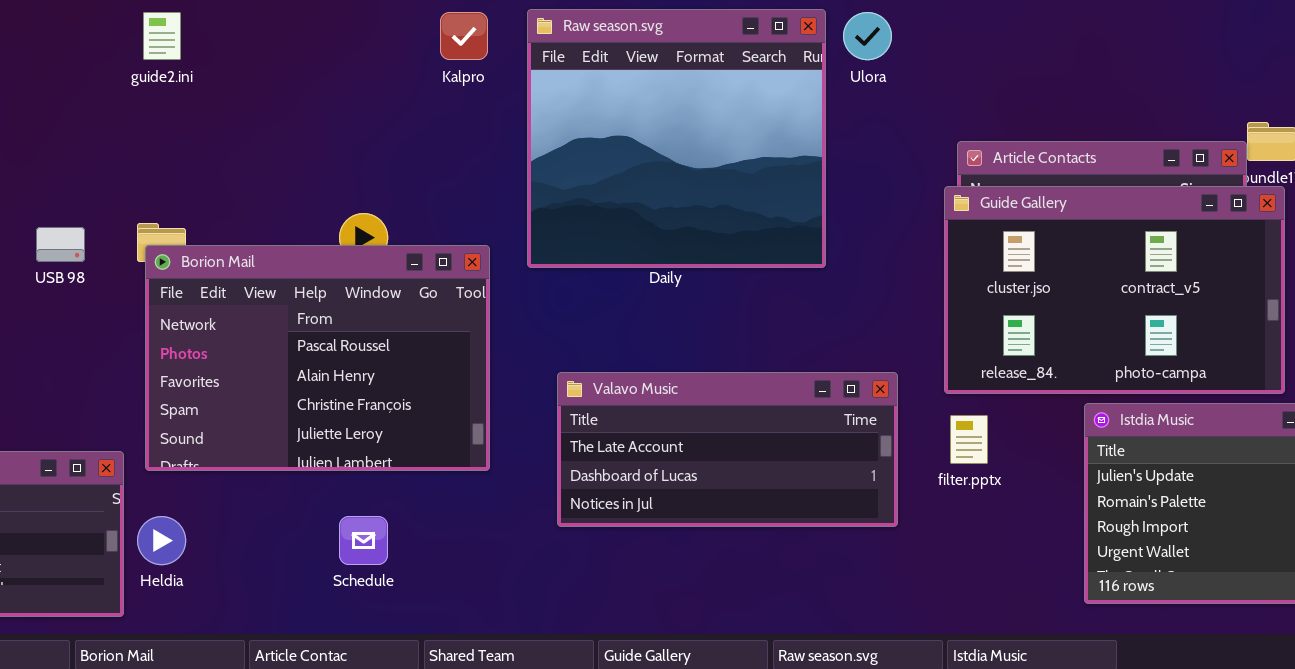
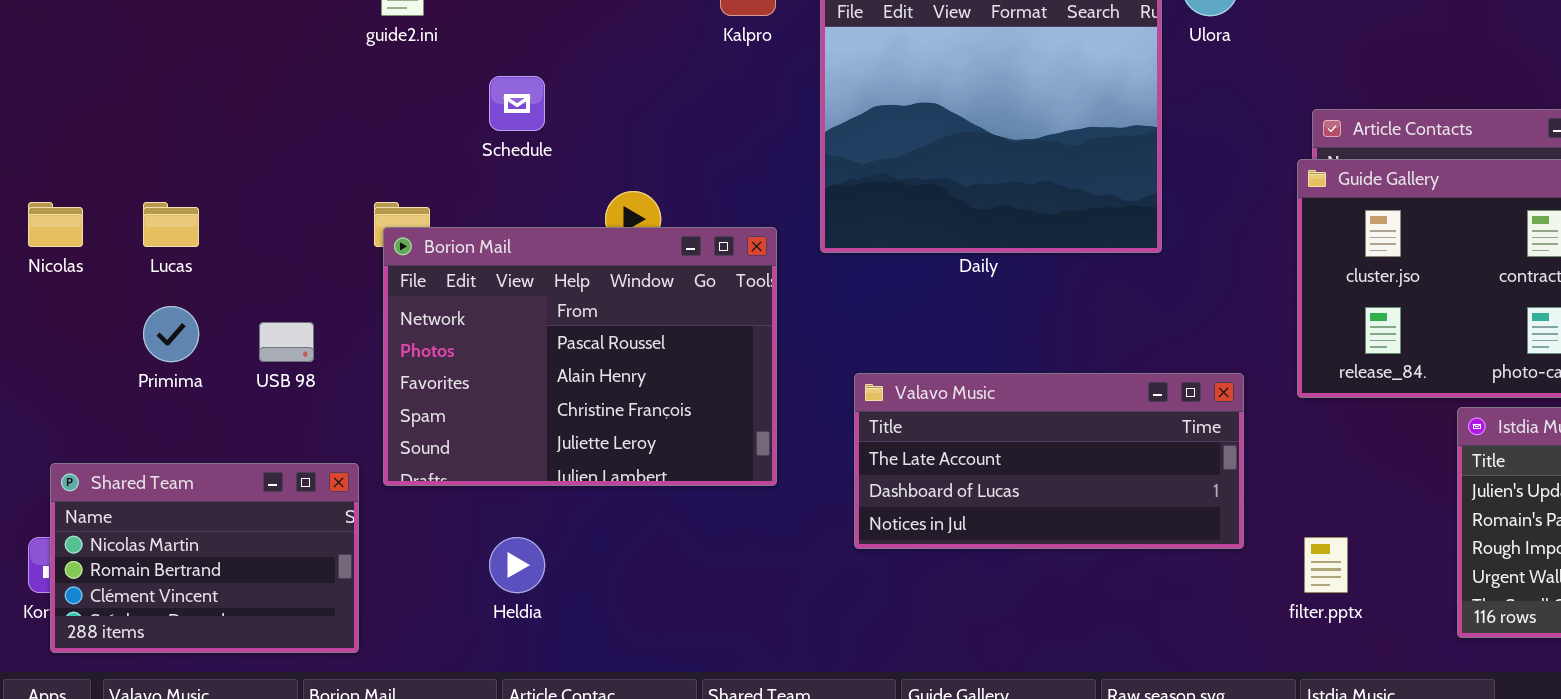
USB 98: [36,227,85,262] -> [259,322,314,362], moved
filter.pptx: [950,415,988,464] -> [1304,537,1348,593], moved
Heldia: [137,516,186,565] -> [489,537,545,593], moved
Schedule: [339,516,388,565] -> [489,76,545,131], moved

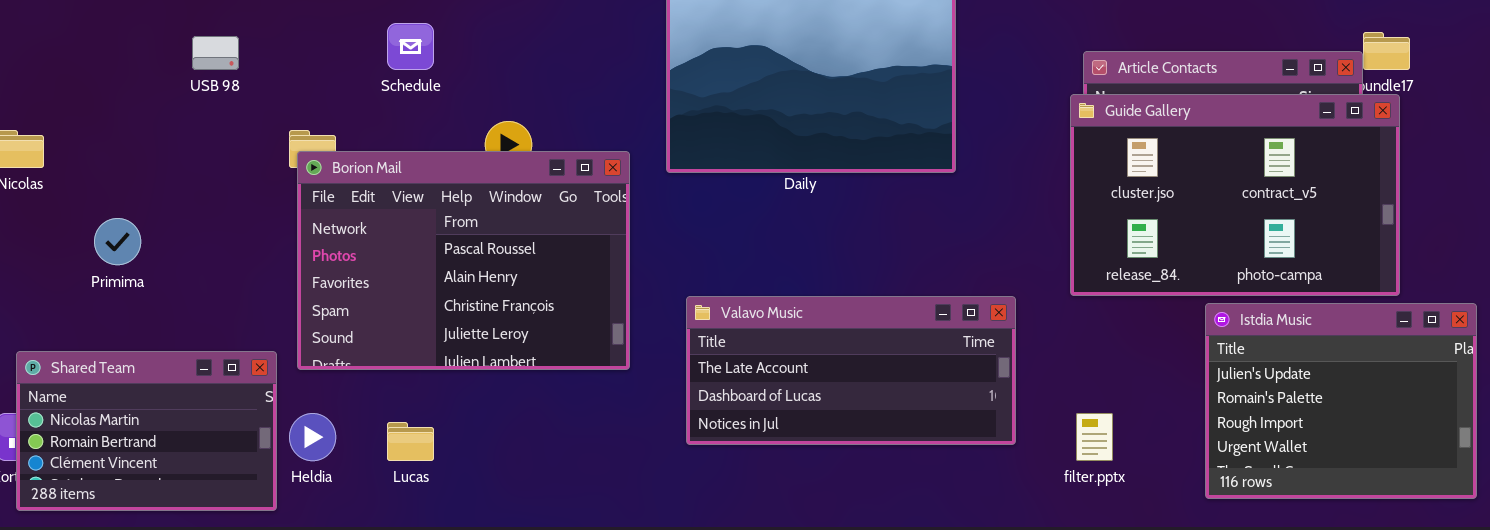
Lucas: [143,202,199,247] -> [387,422,434,461], moved
USB 98: [259,322,314,362] -> [192,36,239,70], moved
Valavo Music: [854,373,1244,549] -> [686,296,1016,445], moved
Heldia: [489,537,545,593] -> [289,413,336,461], moved

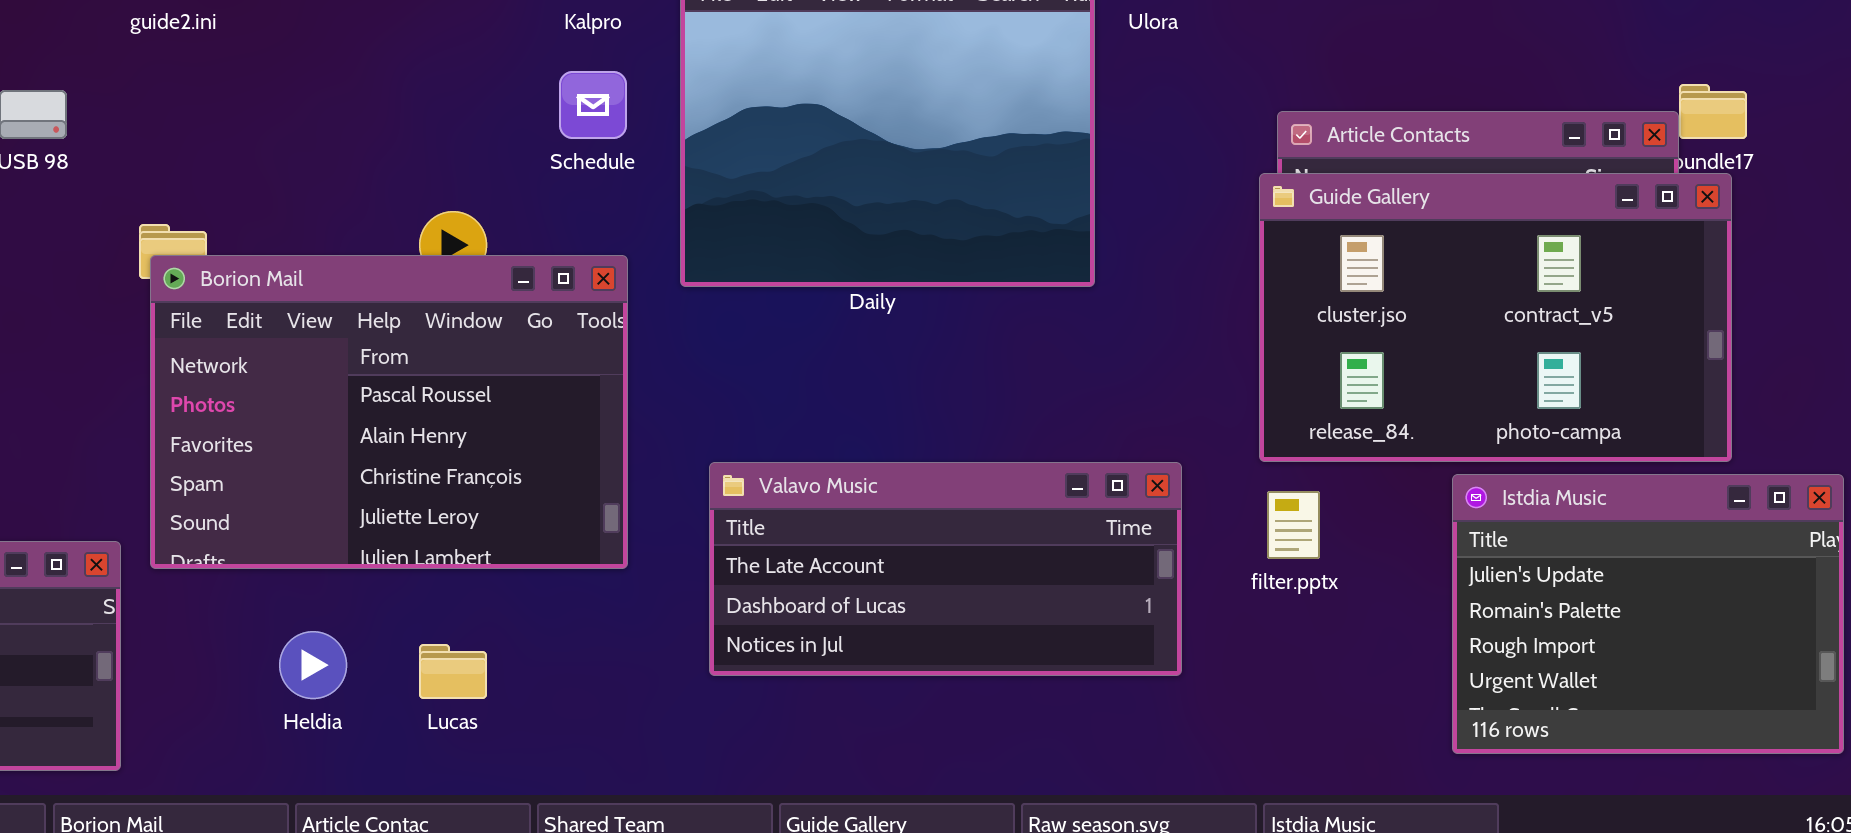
Schedule: [387,23,434,70] -> [559,71,627,139], moved
Heldia: [289,413,336,461] -> [279,631,347,699], moved
filter.pptx: [1076,413,1113,461] -> [1267,491,1320,559], moved
Lucas: [387,422,434,461] -> [419,644,487,699], moved

